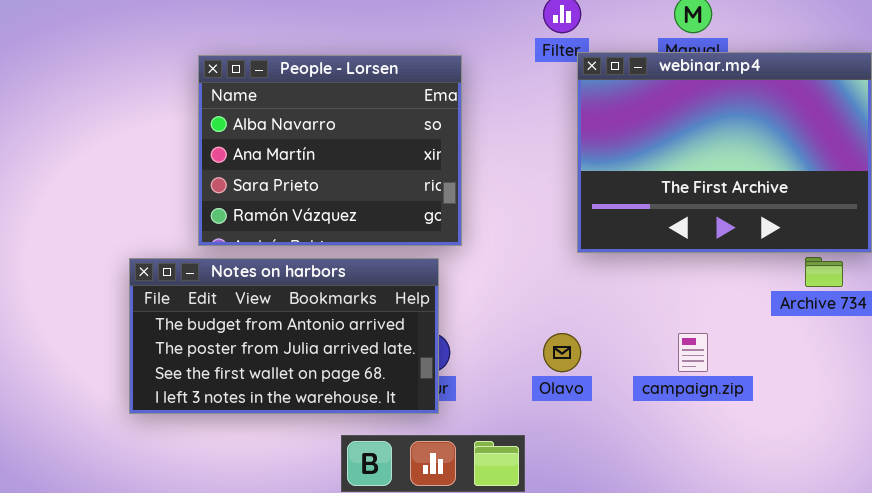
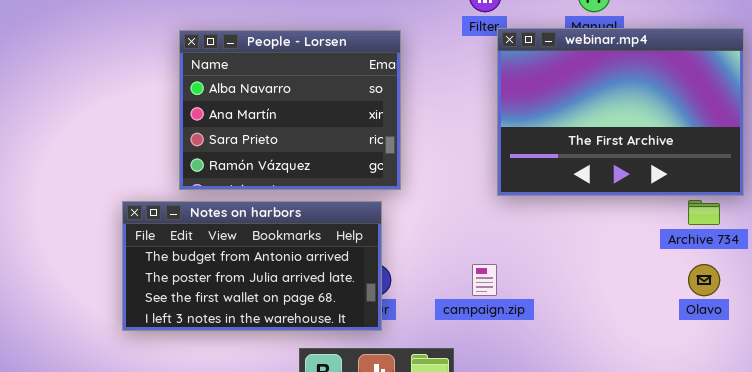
Olavo: [543,333,581,372] -> [688,264,720,296], moved
campaign.zip: [678,333,708,372] -> [472,264,497,296], moved

